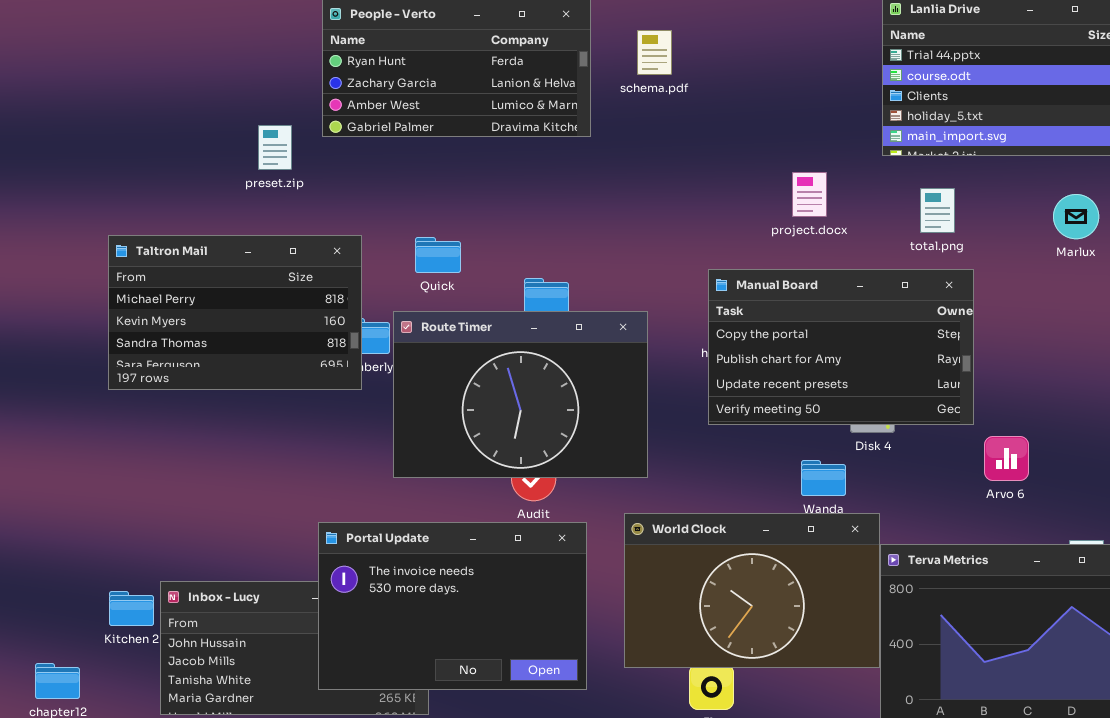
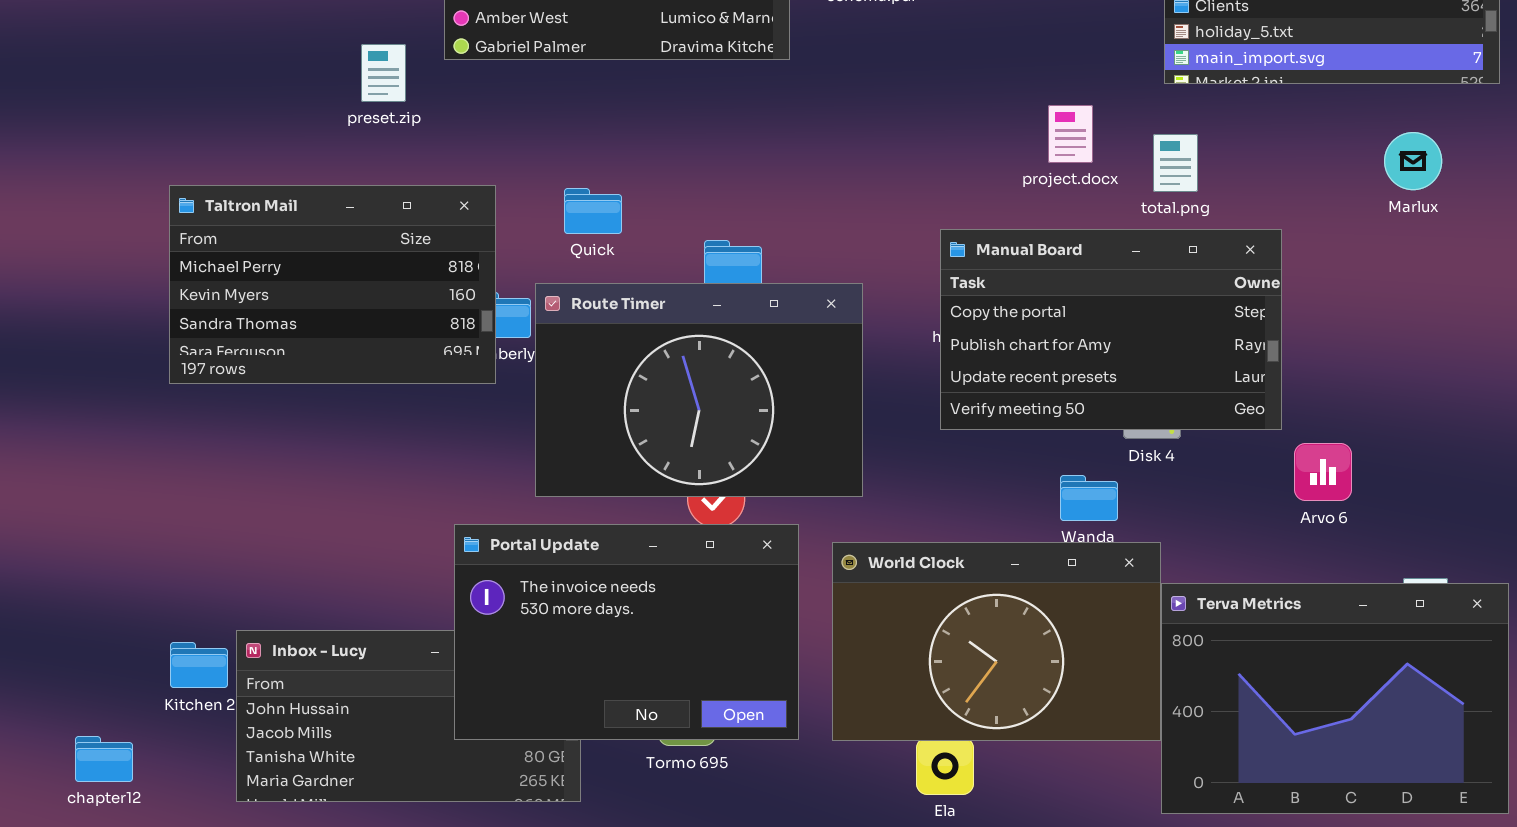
total.png: [920,188,955,233] -> [1153,134,1198,192], moved
Portal Update: [318,522,587,690] -> [454,524,799,740], moved

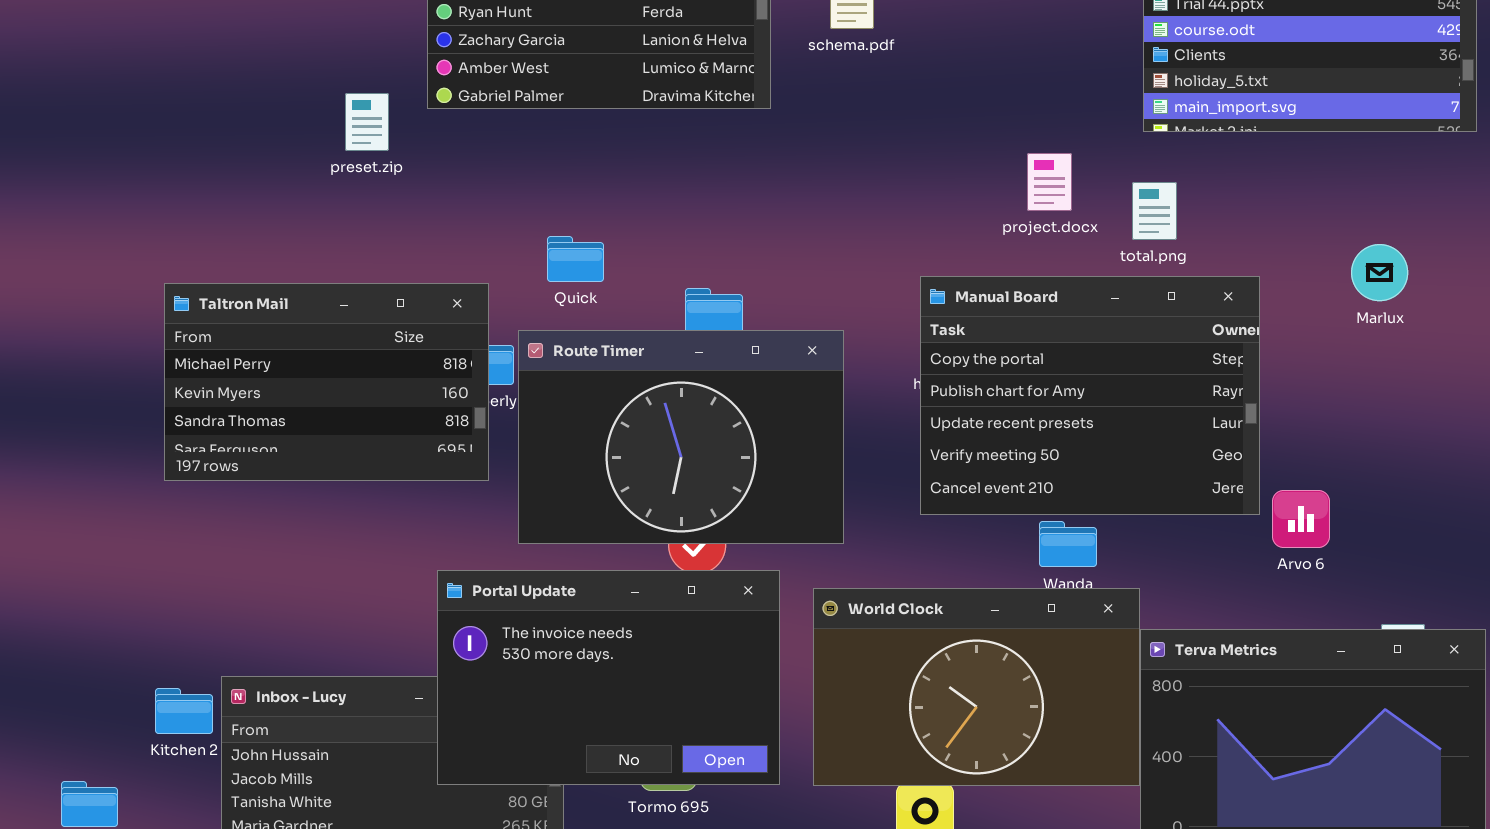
Marlux: [1384,132,1442,190] -> [1351,244,1408,301], moved
Taltron Mail: [169,185,496,384] -> [164,283,489,481], moved
Manual Board: [940,229,1282,430] -> [920,276,1260,515], resized

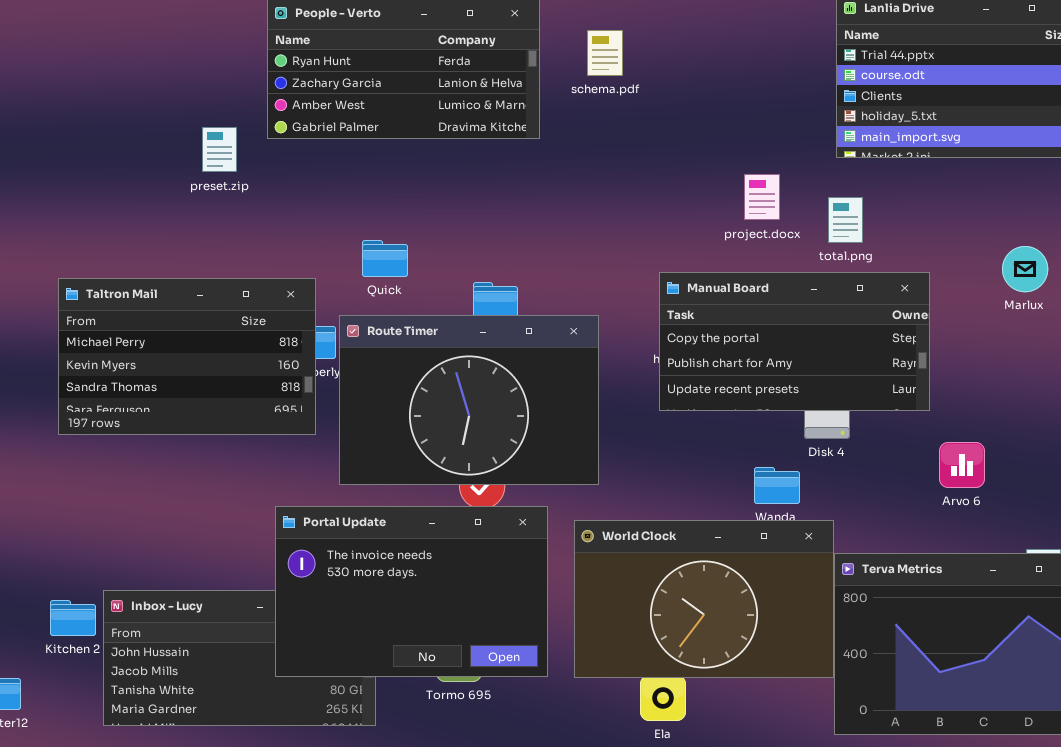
Manual Board: [920,276,1260,515] -> [659,272,930,411], resized

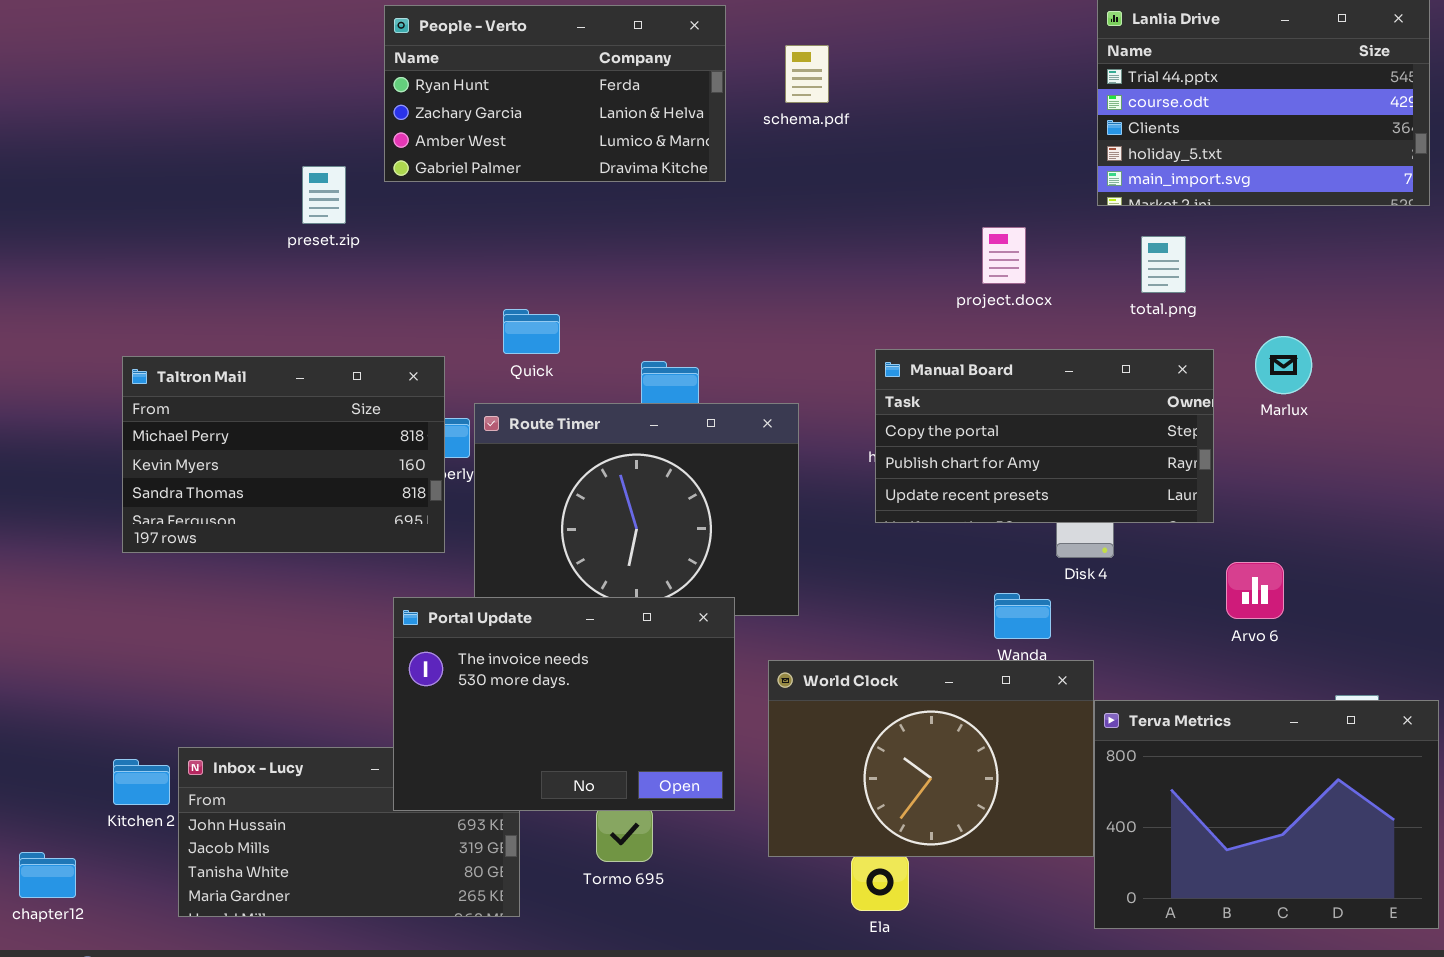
total.png: [828,197,863,243] -> [1141,236,1186,293], moved
Marlux: [1002,246,1048,292] -> [1255,336,1312,394], moved
Portal Update: [275,506,548,677] -> [393,597,735,811], moved

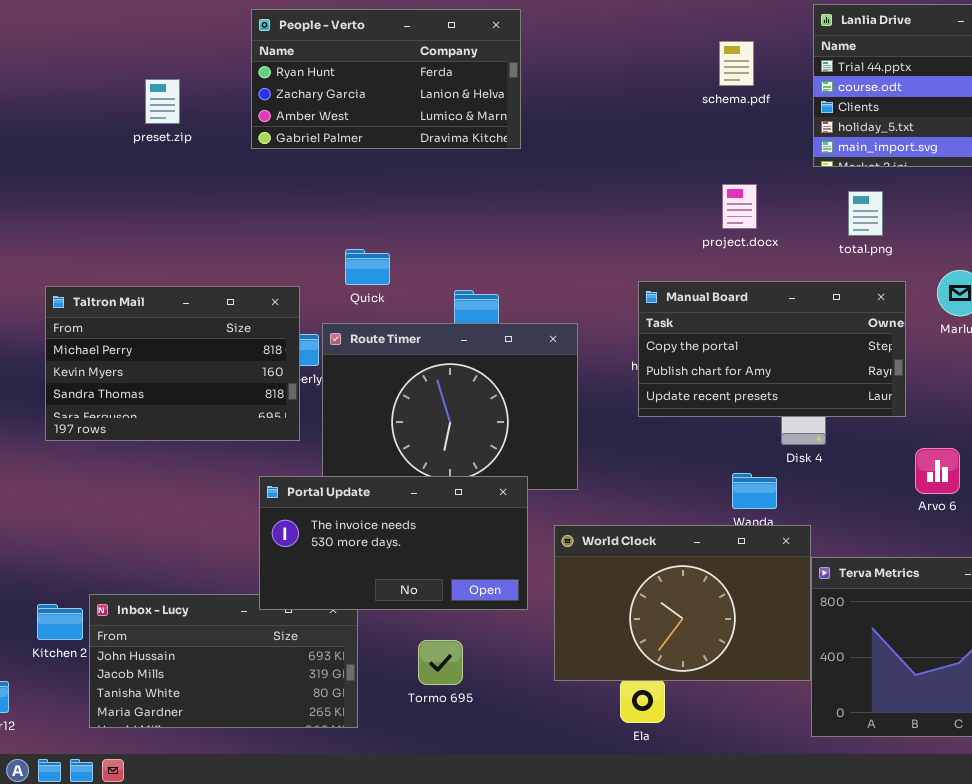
schema.pdf: [785,45,829,103] -> [719,41,754,86], moved
preset.zip: [302,166,346,224] -> [145,79,180,124], moved
Portal Update: [393,597,735,811] -> [259,476,528,610], resized

